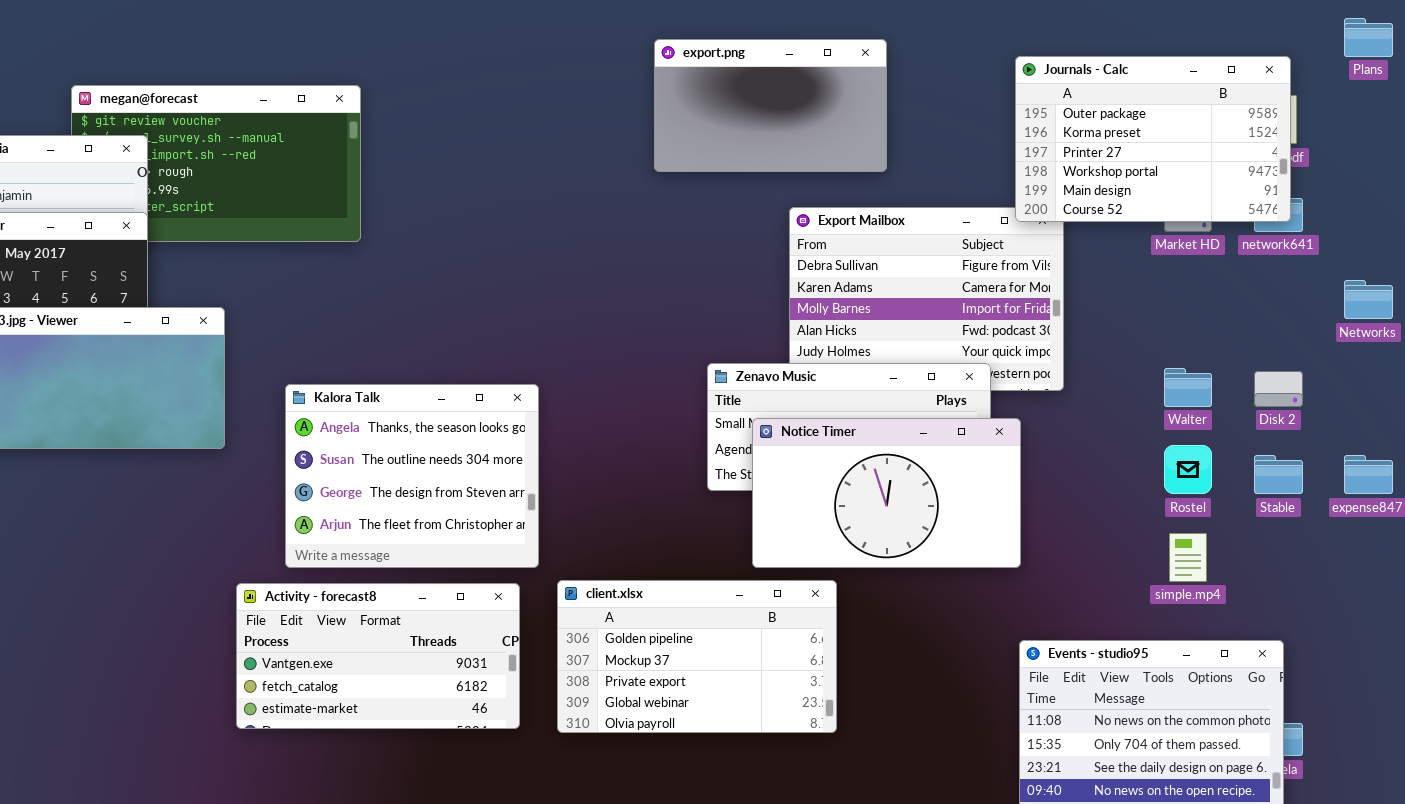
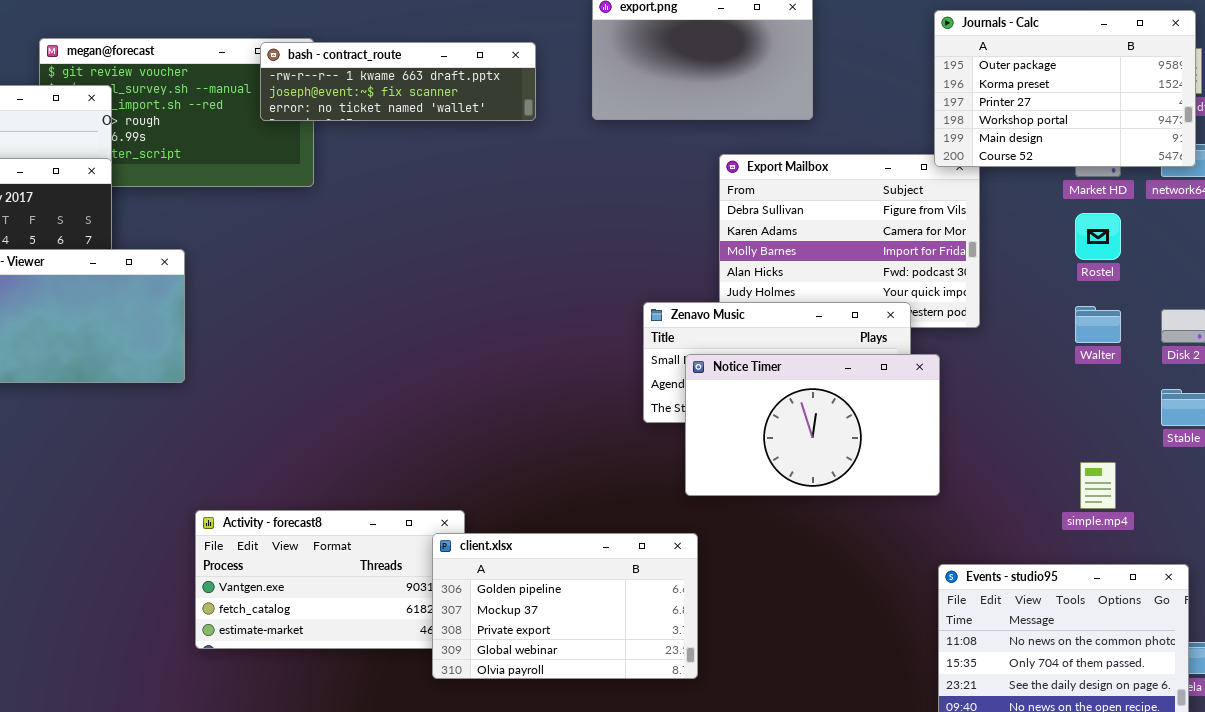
bash - contract_route: none -> [260,42,536,121], opened
Kalora Talk: [285,384,539,568] -> none, closed
Rostel: [1164,445,1212,494] -> [1075,213,1121,260], moved
client.xlsx: [557,580,837,733] -> [432,533,698,679], moved

